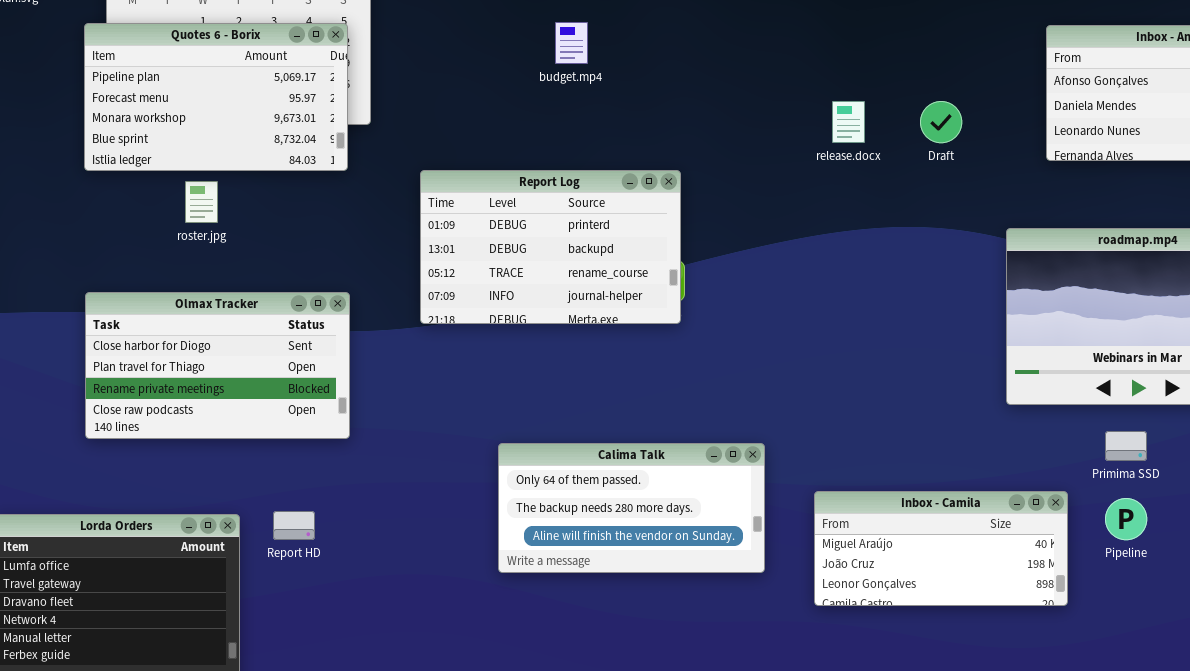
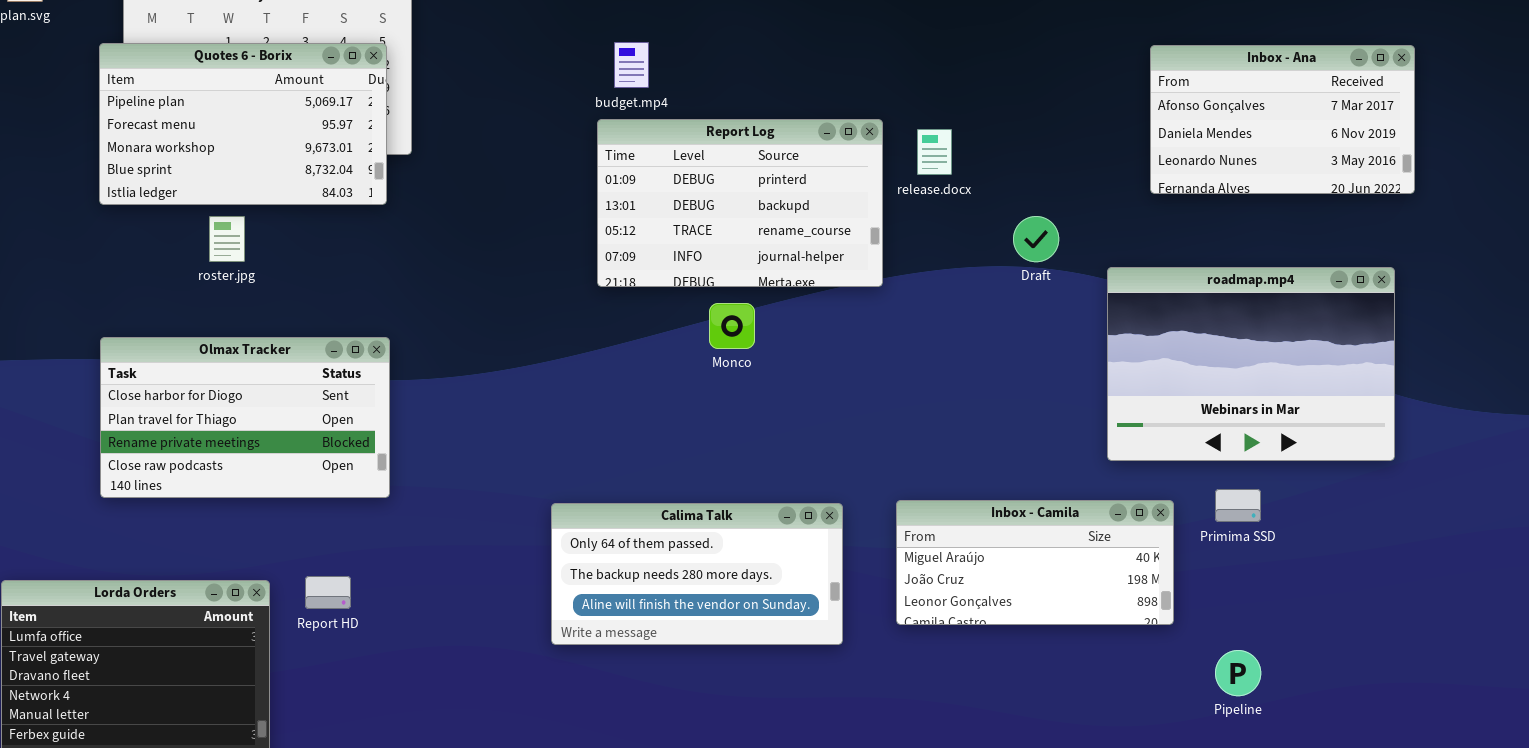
Draft: [920,101,962,143] -> [1013,216,1059,262], moved
Report Log: [420,170,681,324] -> [597,119,883,287], moved
Inbox - Camila: [814,491,1068,606] -> [896,500,1174,625], moved
Pipeline: [1105,498,1147,540] -> [1215,650,1261,696], moved

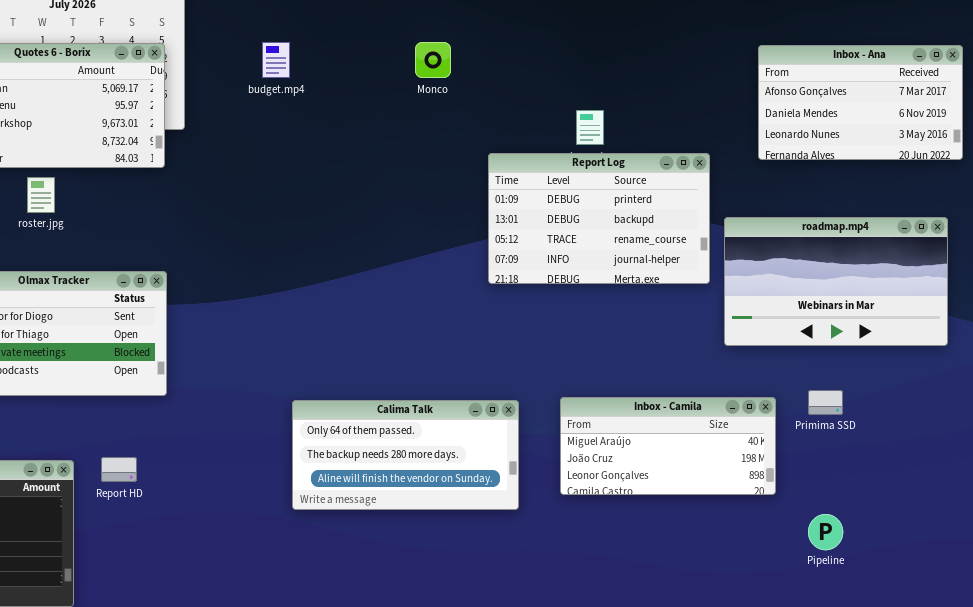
budget.mp4: [614,42,649,88] -> [262,42,290,78], moved
Report Log: [597,119,883,287] -> [488,153,710,284], moved
roadmap.mp4: [1107,267,1395,461] -> [724,217,948,346], resized
Monco: [709,303,755,349] -> [415,42,451,78], moved

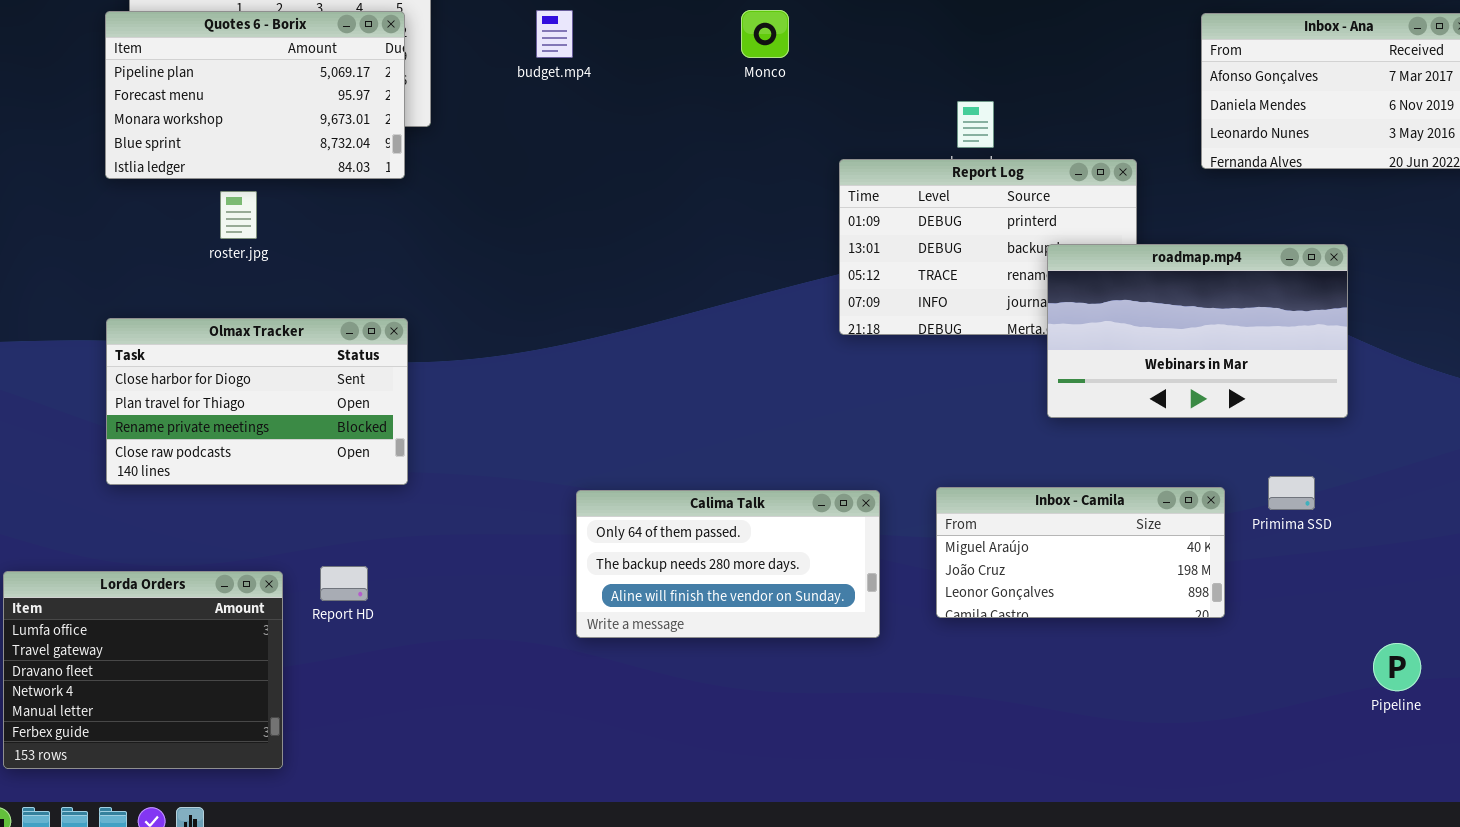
roadmap.mp4: [724,217,948,346] -> [1047,244,1348,418], moved
Pipeline: [808,514,843,550] -> [1373,643,1421,691], moved

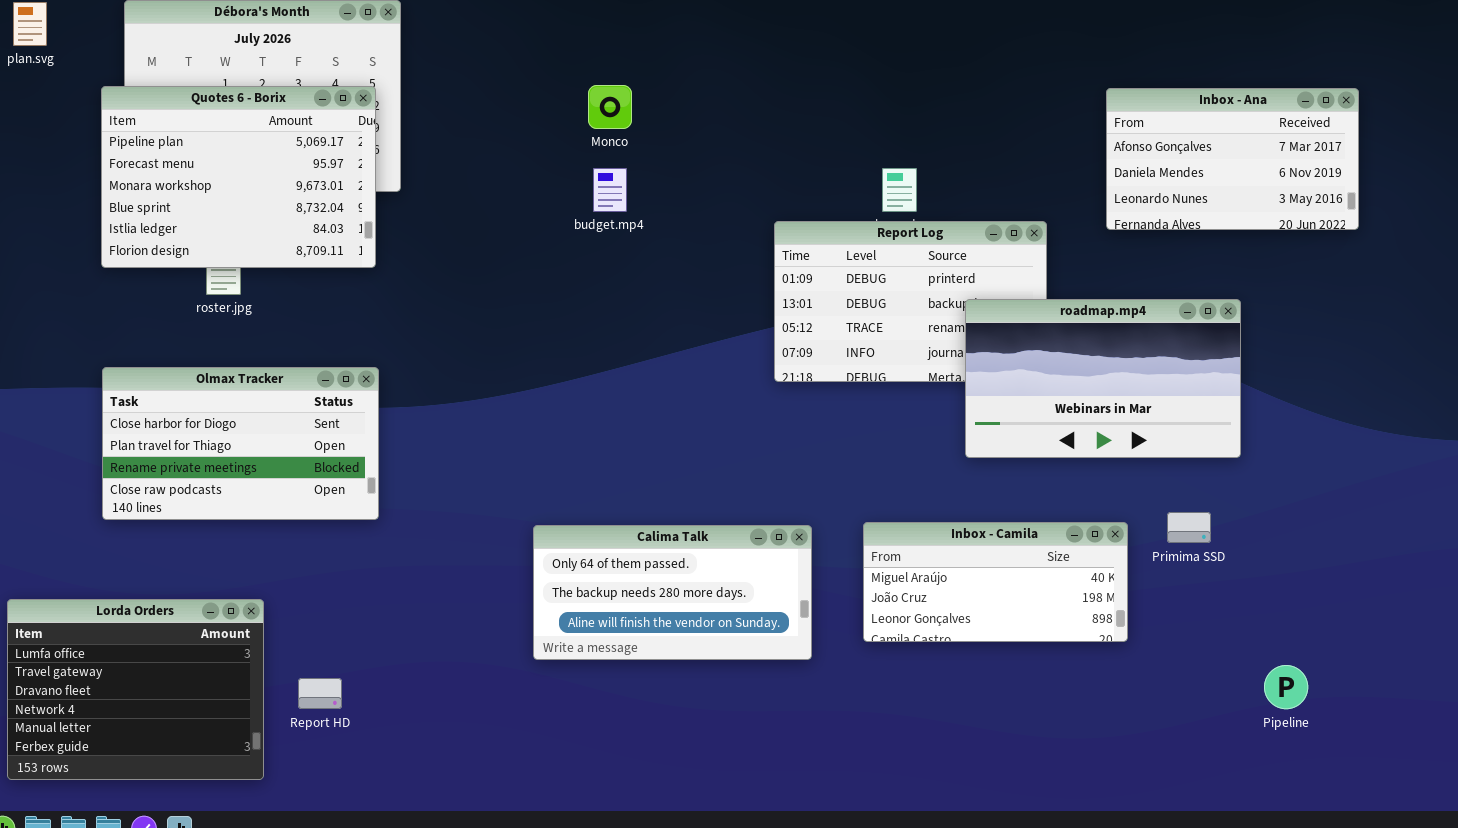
budget.mp4: [536,10,573,58] -> [593,168,627,212], moved
Monco: [741,10,789,58] -> [588,85,632,129], moved
Quotes 6 - Borix: [105,11,405,179] -> [101,86,376,268], resized
Report HD: [320,566,368,601] -> [298,678,342,709], moved

